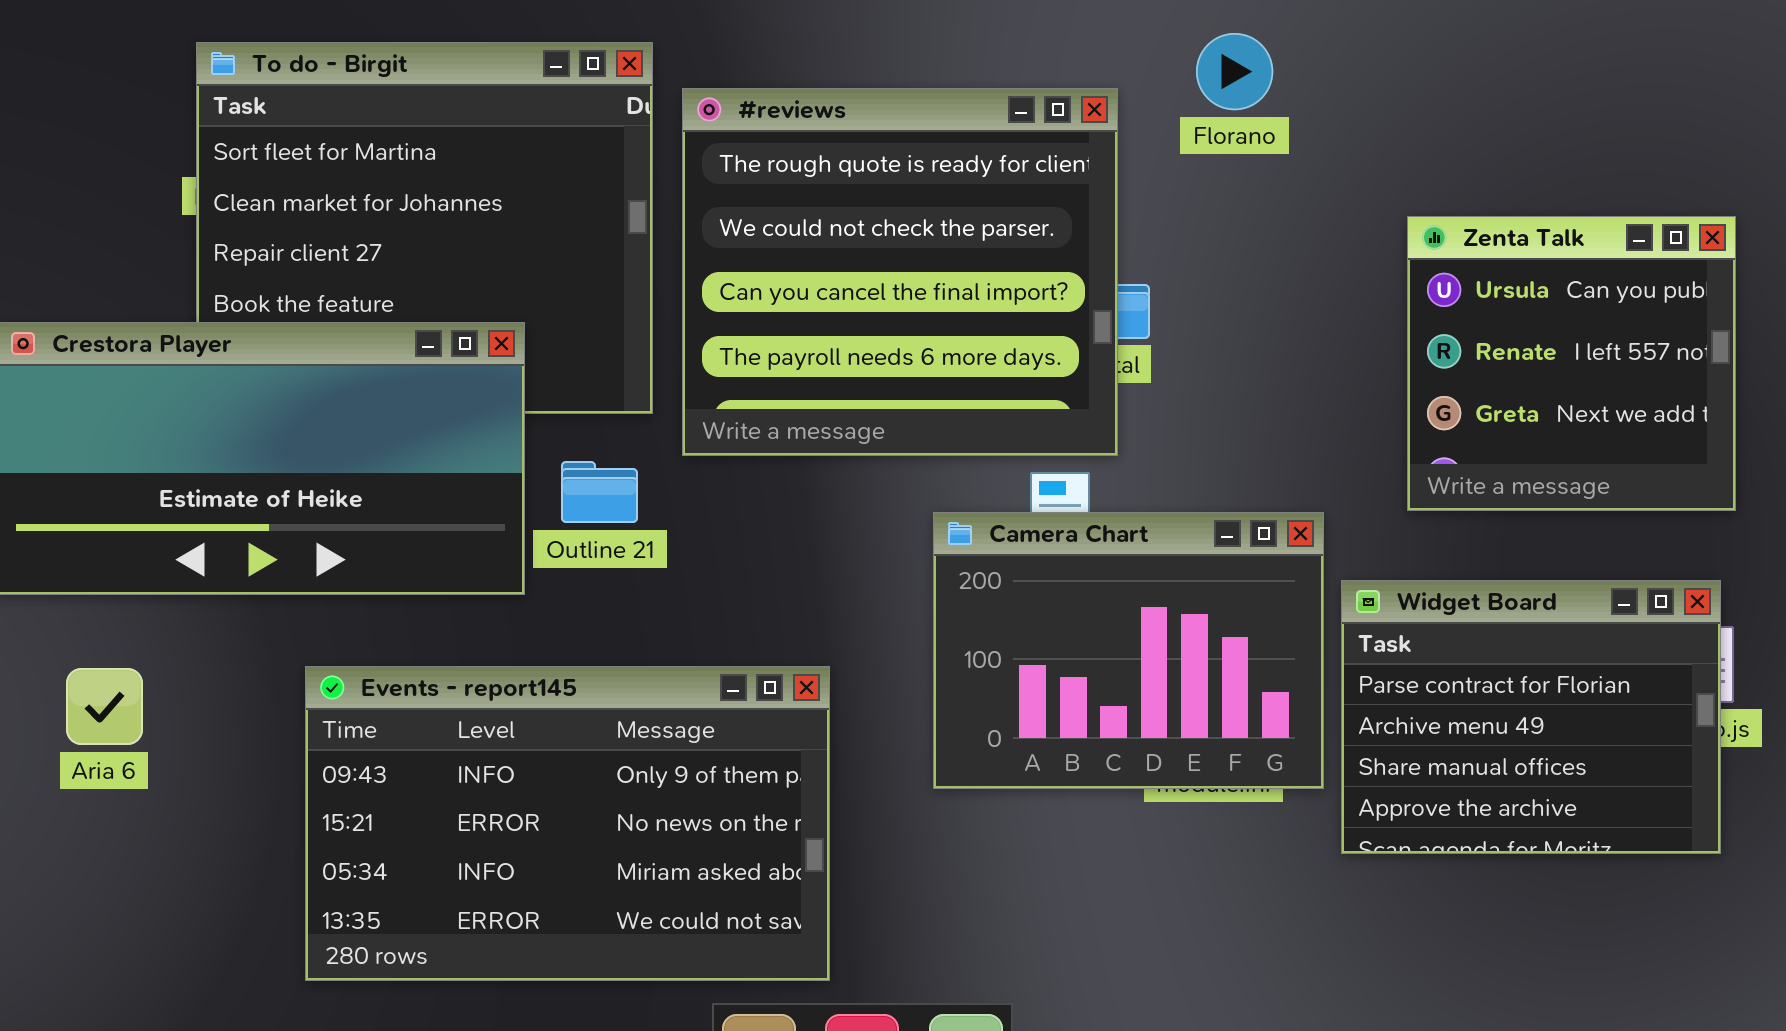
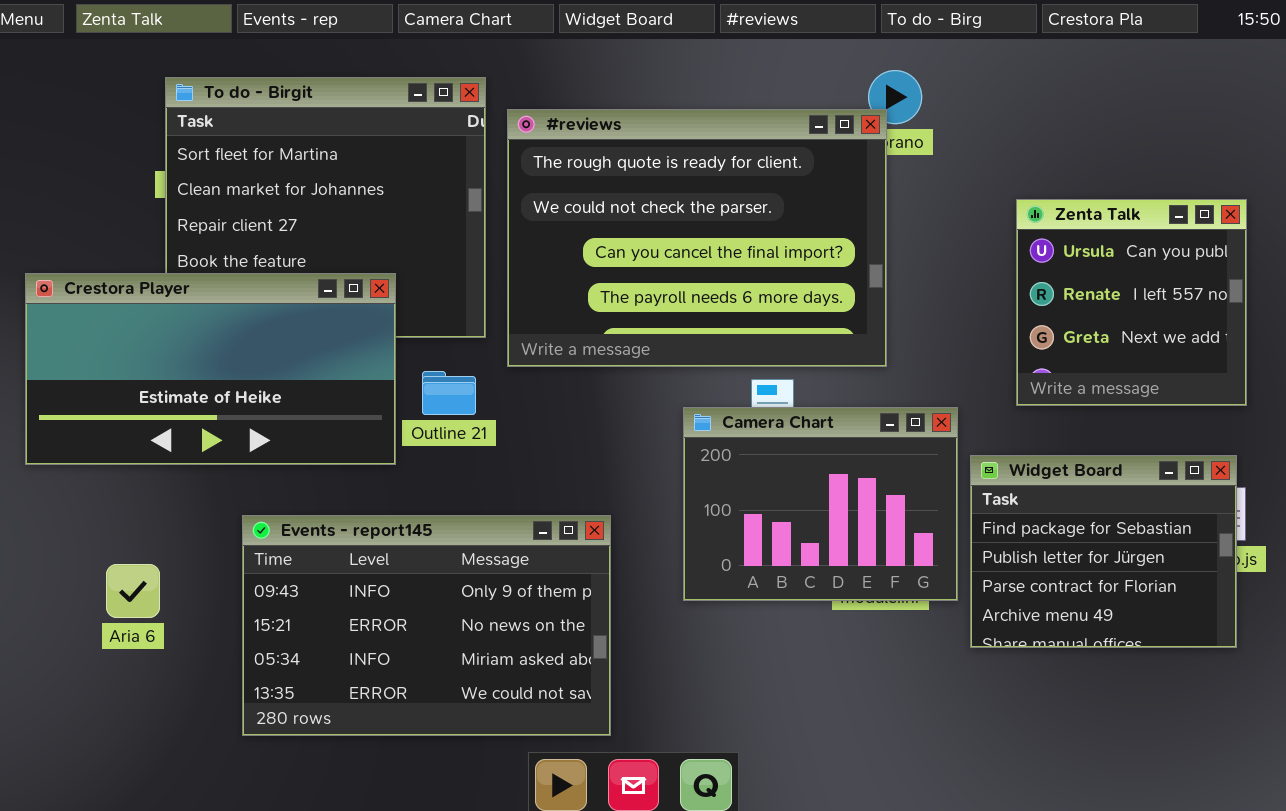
#reviews: [682,88,1118,456] -> [507,109,887,367], resized
Widget Board: [1341,580,1721,854] -> [970,455,1237,648], scrolled up 2 rows
Aria 6: [66,668,143,745] -> [106,564,160,618], moved

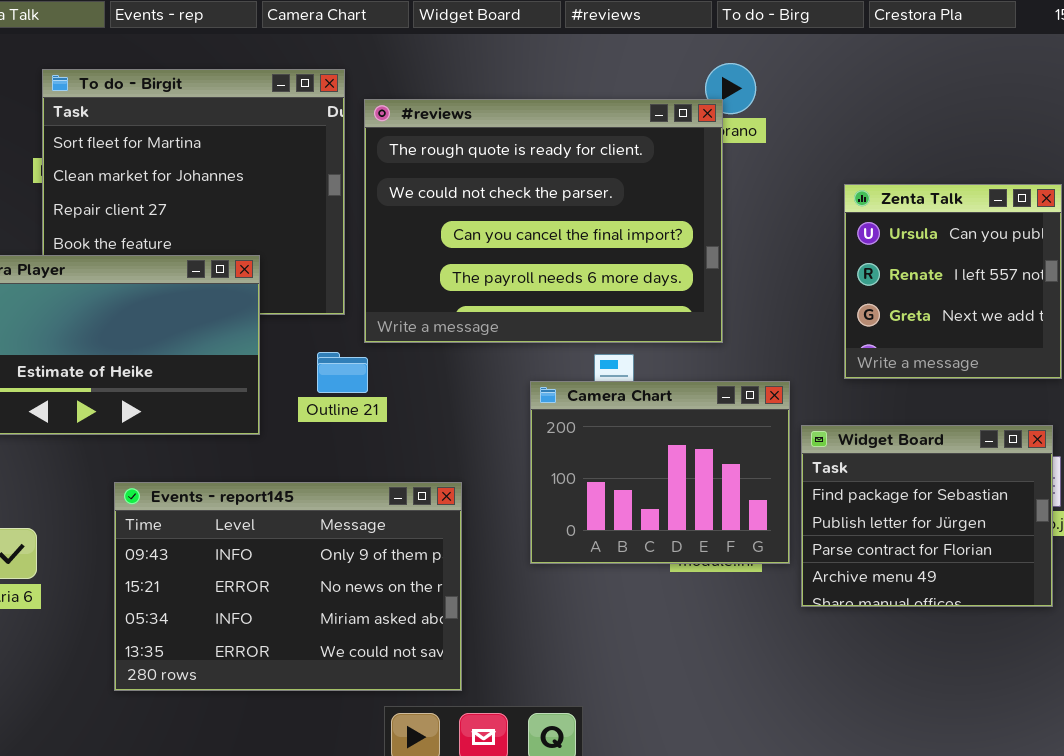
Outline 21: [422,371,476,415] -> [317,352,368,393], moved

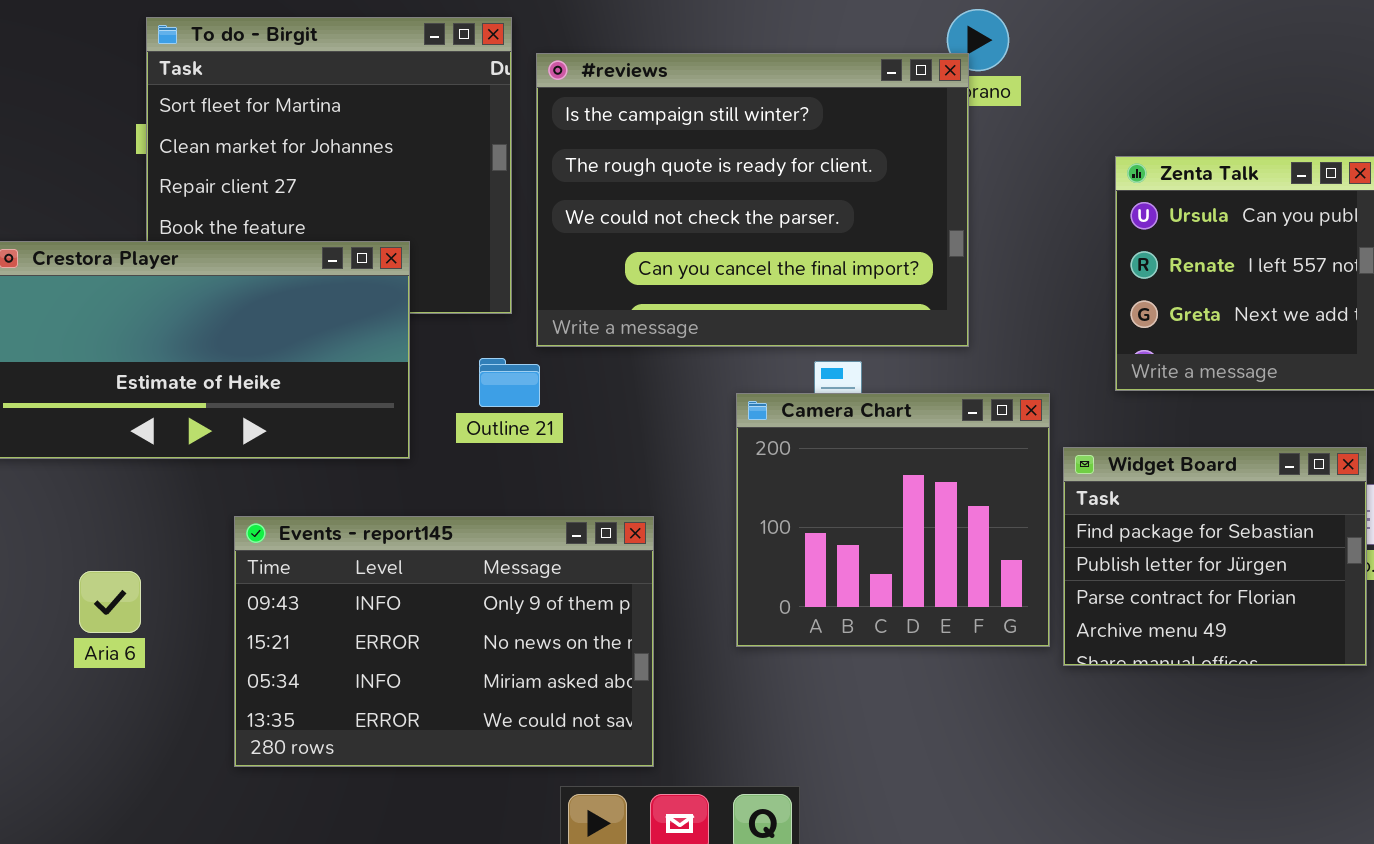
#reviews: [364,99,723,343] -> [536,53,969,347], scrolled up 1 row
Camera Chart: [530,381,790,564] -> [736,393,1050,647], resized

